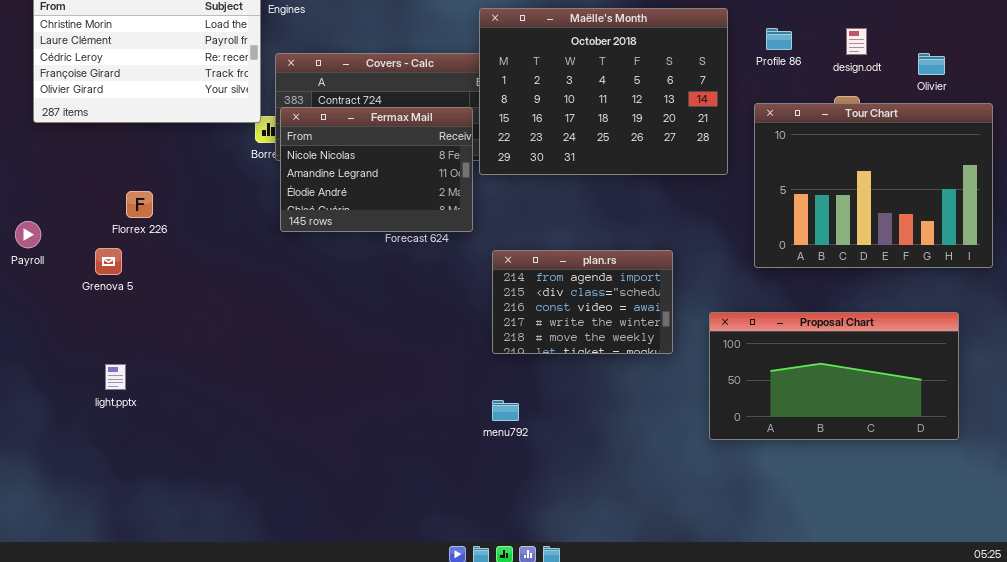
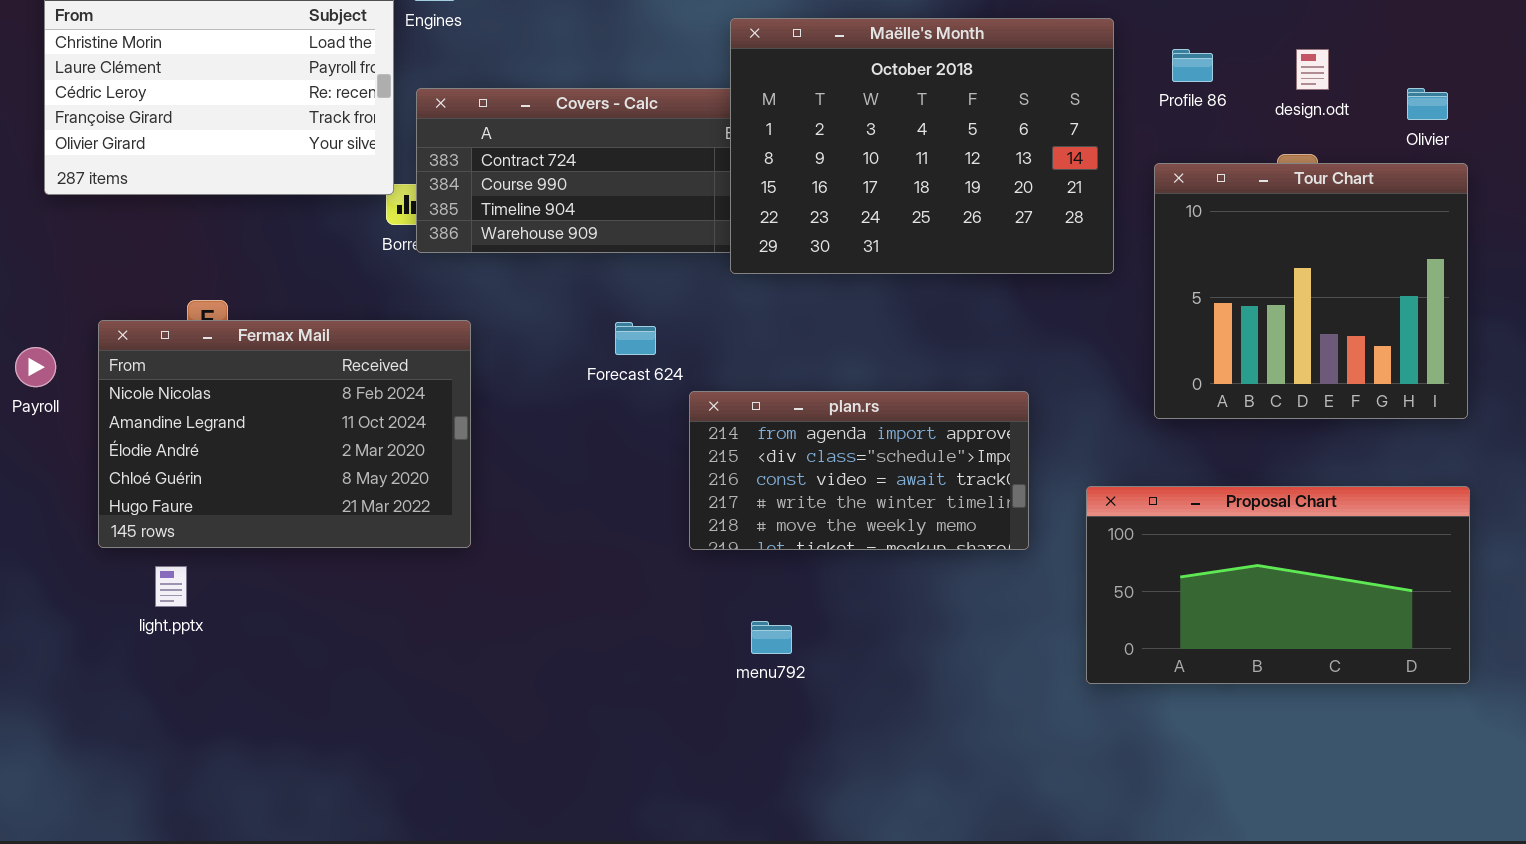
Tour Chart: [754,103,993,268] -> [1154,163,1468,419], resized
Fermax Mail: [280,107,473,232] -> [98,320,471,548], moved, resized
plan.rs: [492,250,673,354] -> [689,391,1029,550], resized

